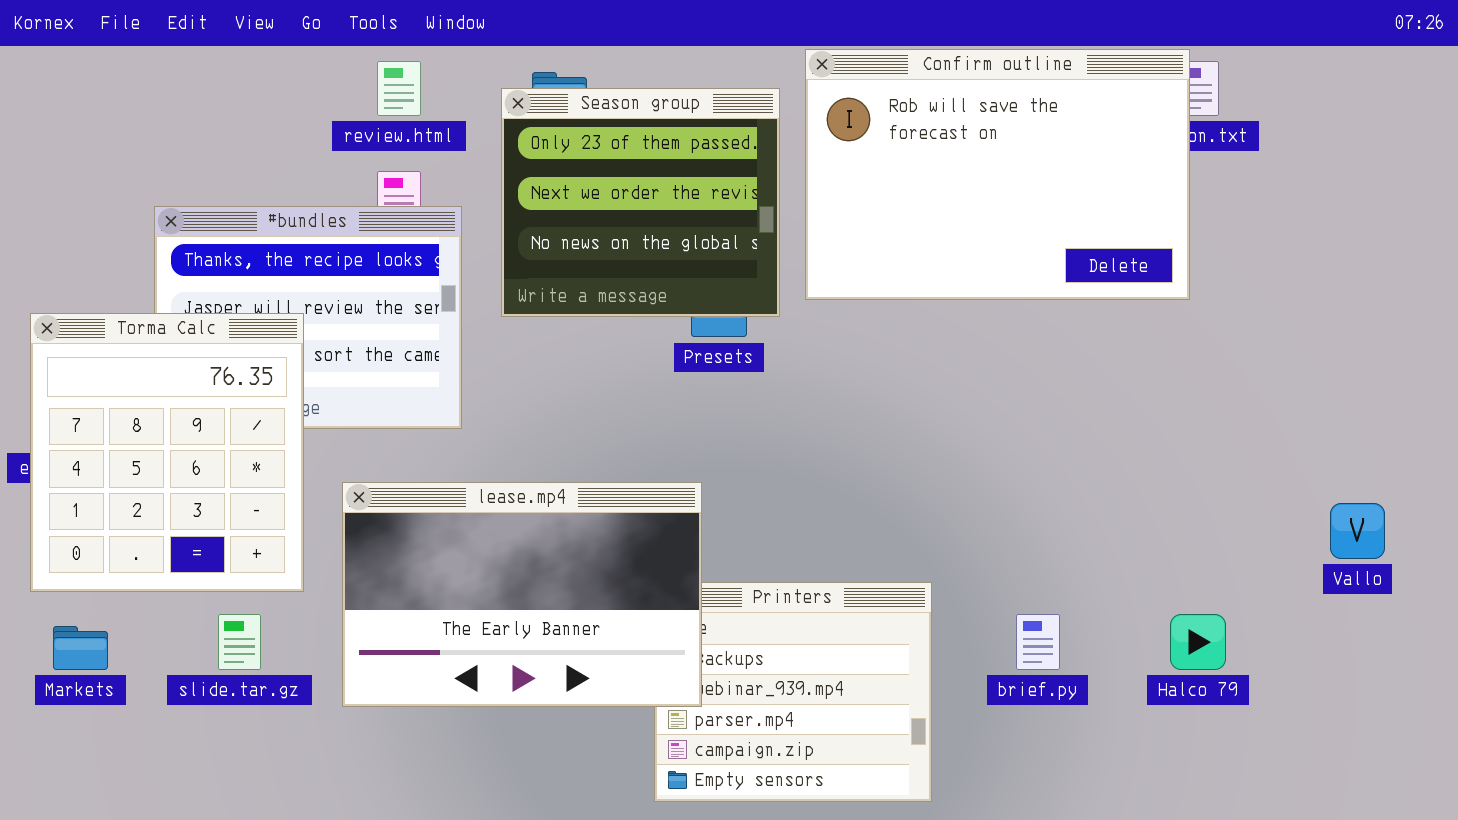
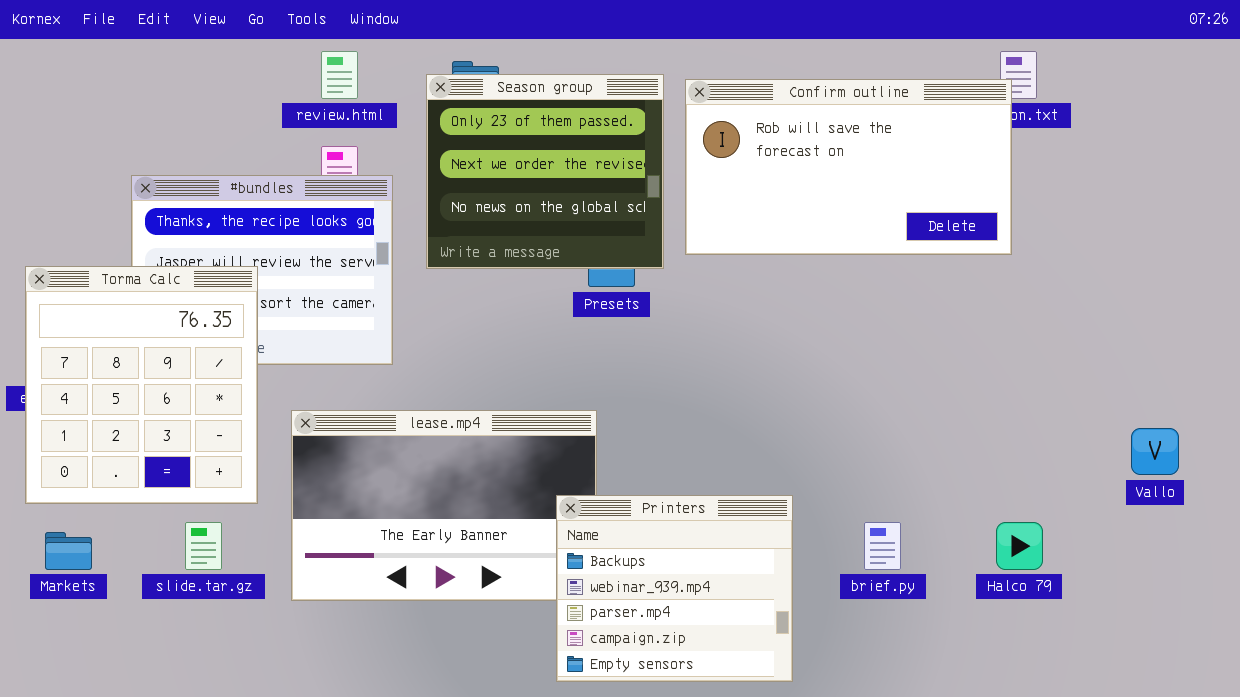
Confirm outline: [805,49,1190,300] -> [685,79,1012,255], resized
Printers: [654,582,932,802] -> [556,495,793,682], raised

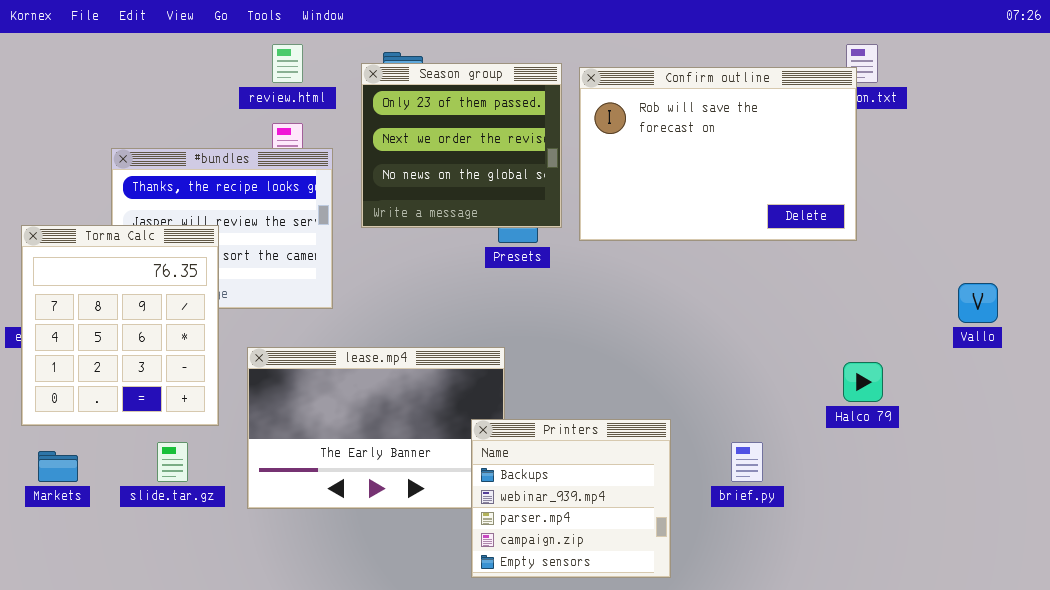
Confirm outline: [685,79,1012,255] -> [579,67,857,241], resized
Vallo: [1131,428,1179,475] -> [958,283,998,323], moved
Halco 79: [996,522,1043,570] -> [843,362,883,402], moved

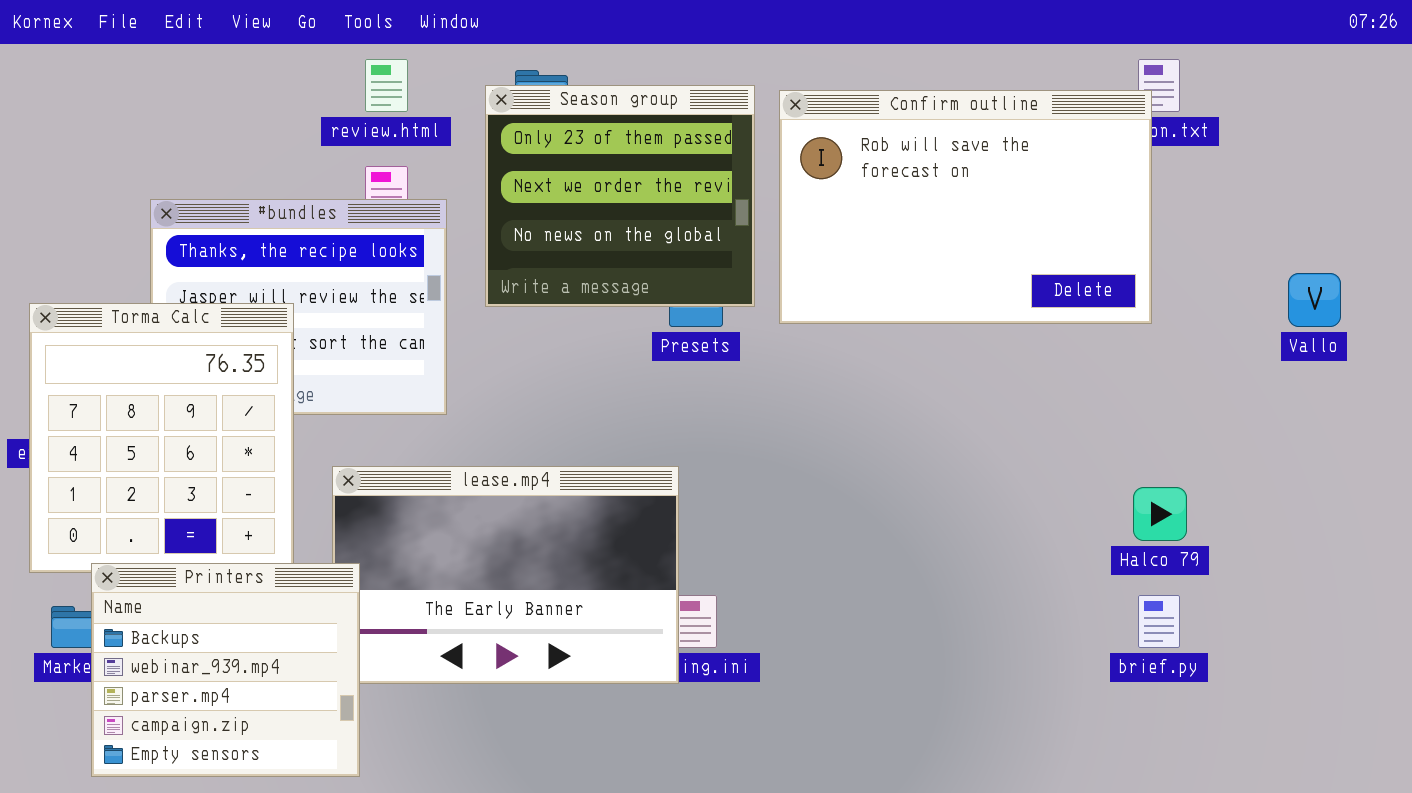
Vallo: [958,283,998,323] -> [1288,273,1341,327], moved
Printers: [471,419,671,578] -> [91,563,360,777], moved
brief.py: [731,442,763,482] -> [1138,595,1180,648], moved

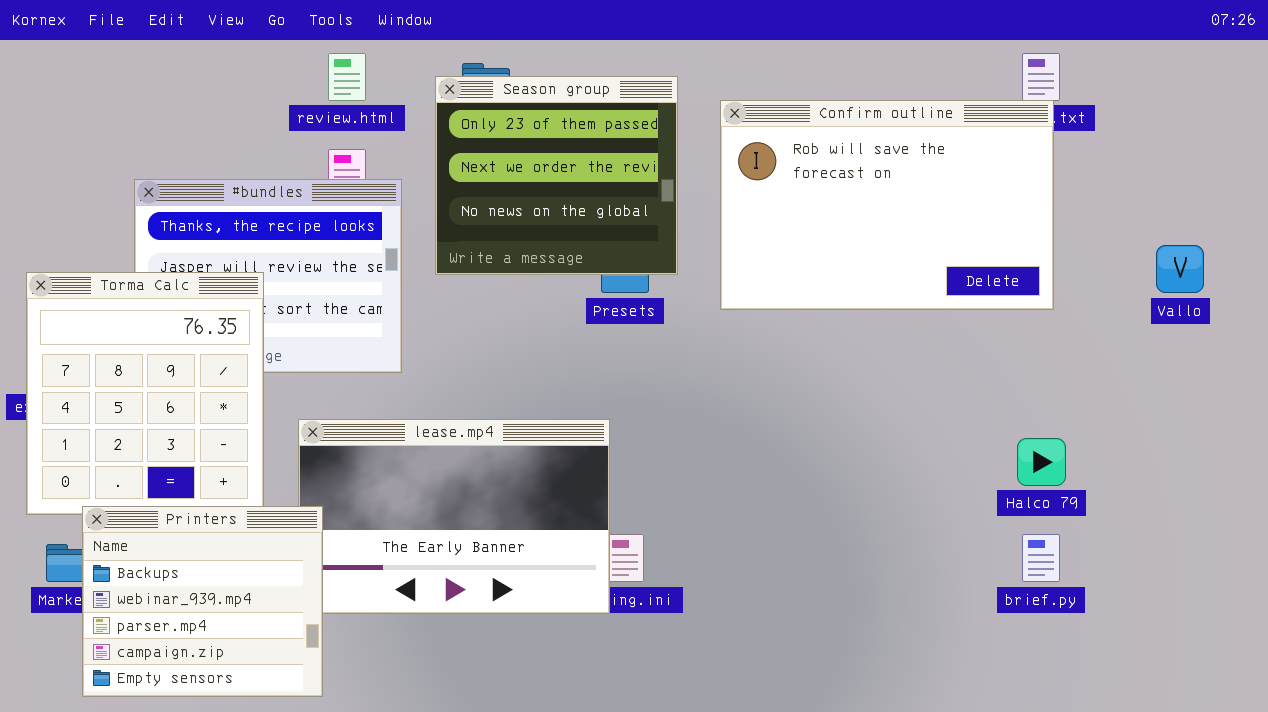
Confirm outline: [779,90,1152,324] -> [720,100,1054,310], moved

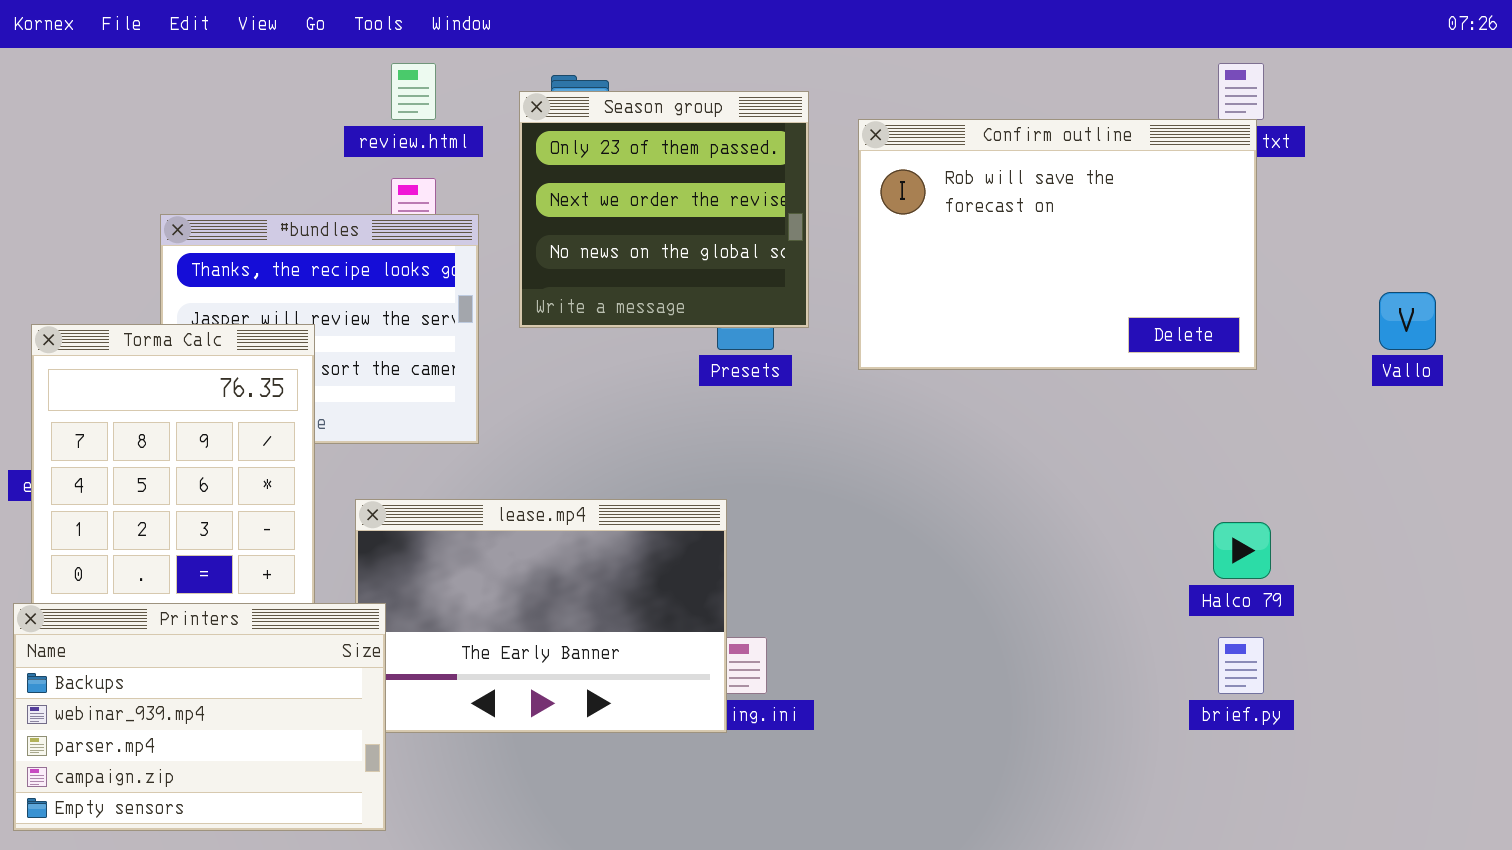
Printers: [82,506,323,697] -> [13,603,386,831], resized

